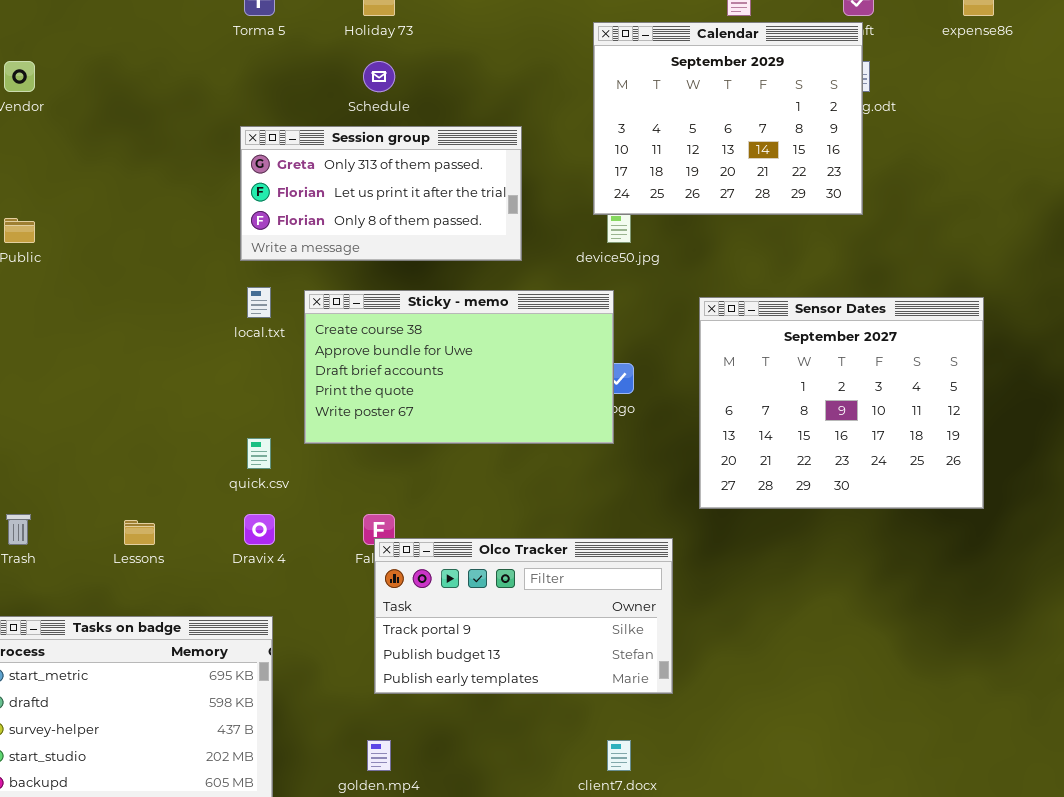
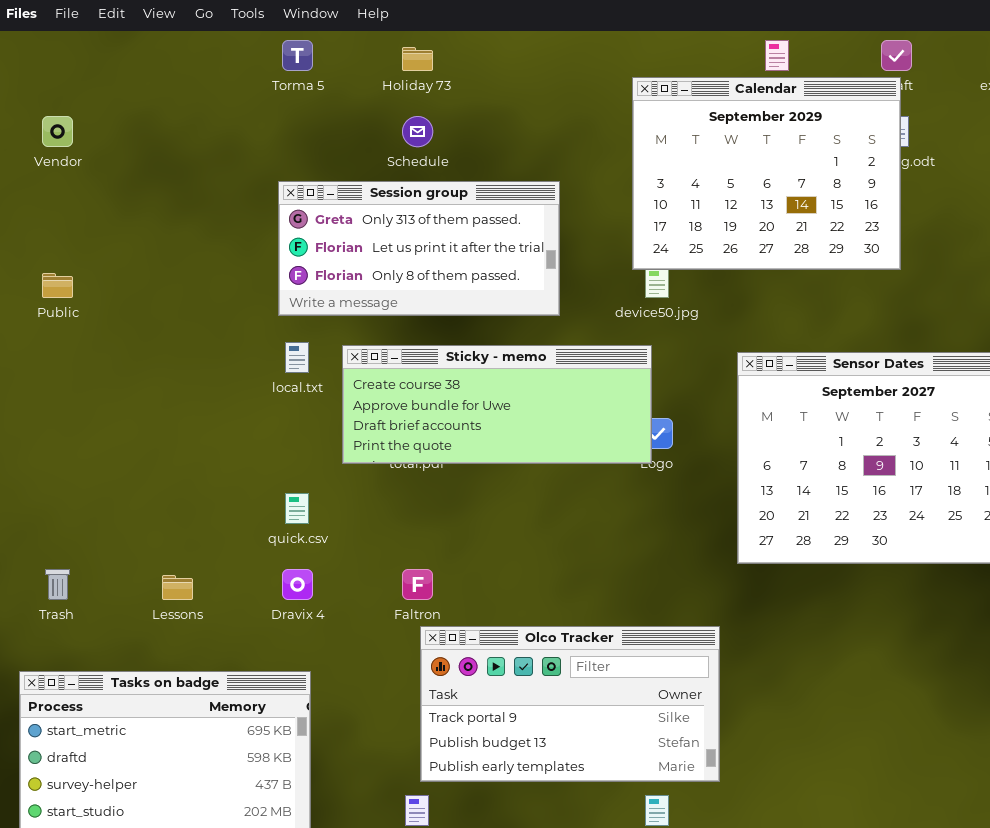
Sticky - memo: [304,290,614,444] -> [342,345,652,464], resized
Olco Tracker: [374,538,673,694] -> [420,626,720,782], moved

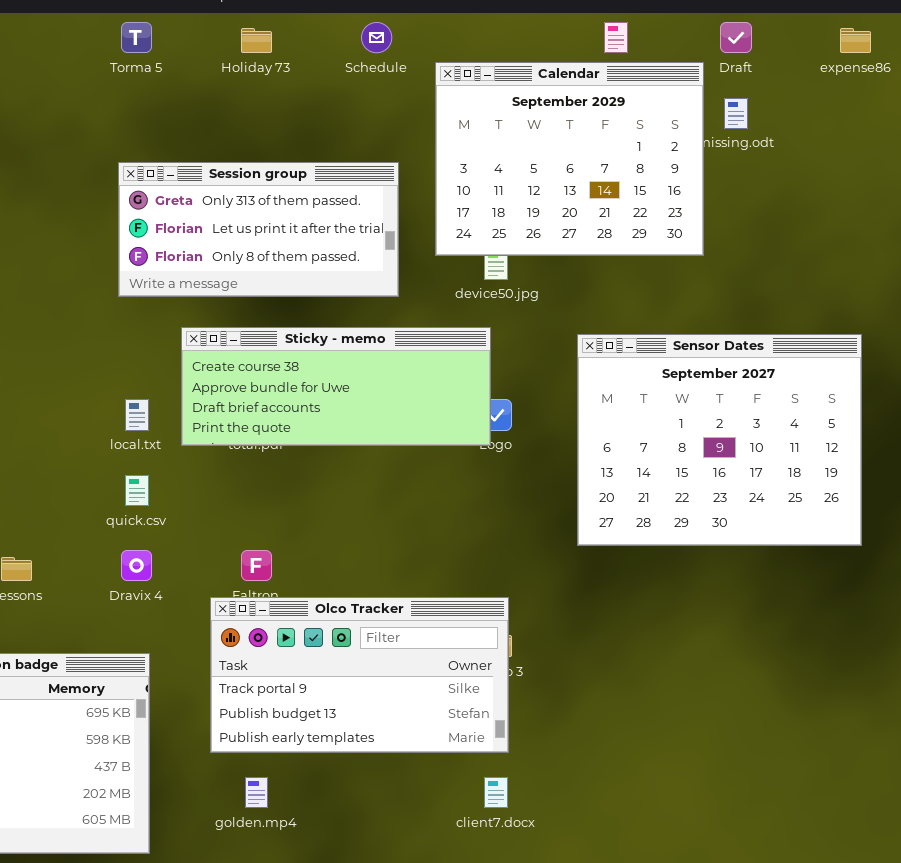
Calendar: [632,77,901,270] -> [435,62,704,256], moved
Schedule: [402,116,433,147] -> [361,22,392,53], moved
local.txt: [285,342,309,373] -> [125,399,149,431], moved
Olco Tracker: [420,626,720,782] -> [210,597,509,753], moved

